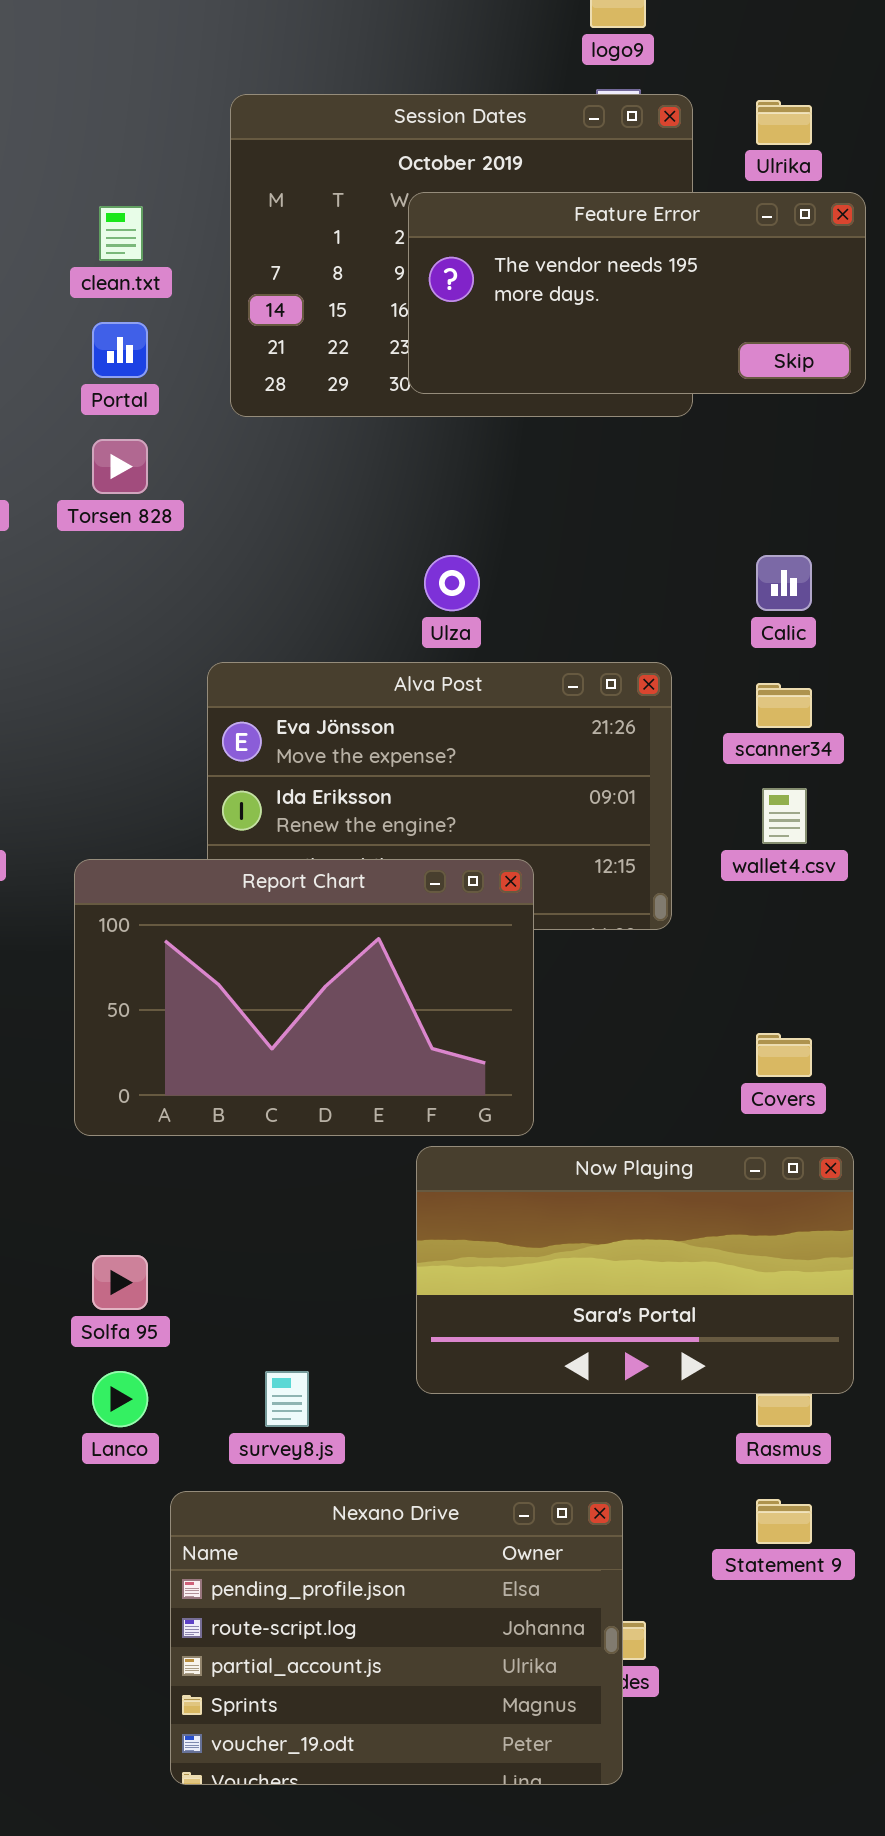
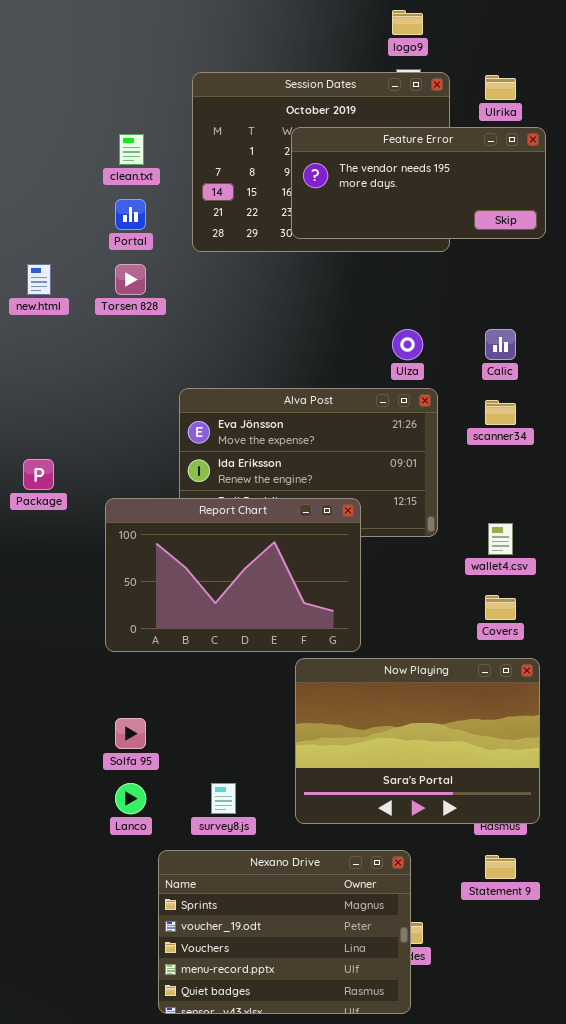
Ulza: [424,555,480,611] -> [392,329,423,360], moved
wallet4.csv: [762,788,807,844] -> [488,523,513,555], moved
Now Playing: [416,1146,854,1394] -> [295,658,540,824], resized
Nexano Drive: [170,1491,623,1785] -> [158,850,411,1014], scrolled down 3 rows

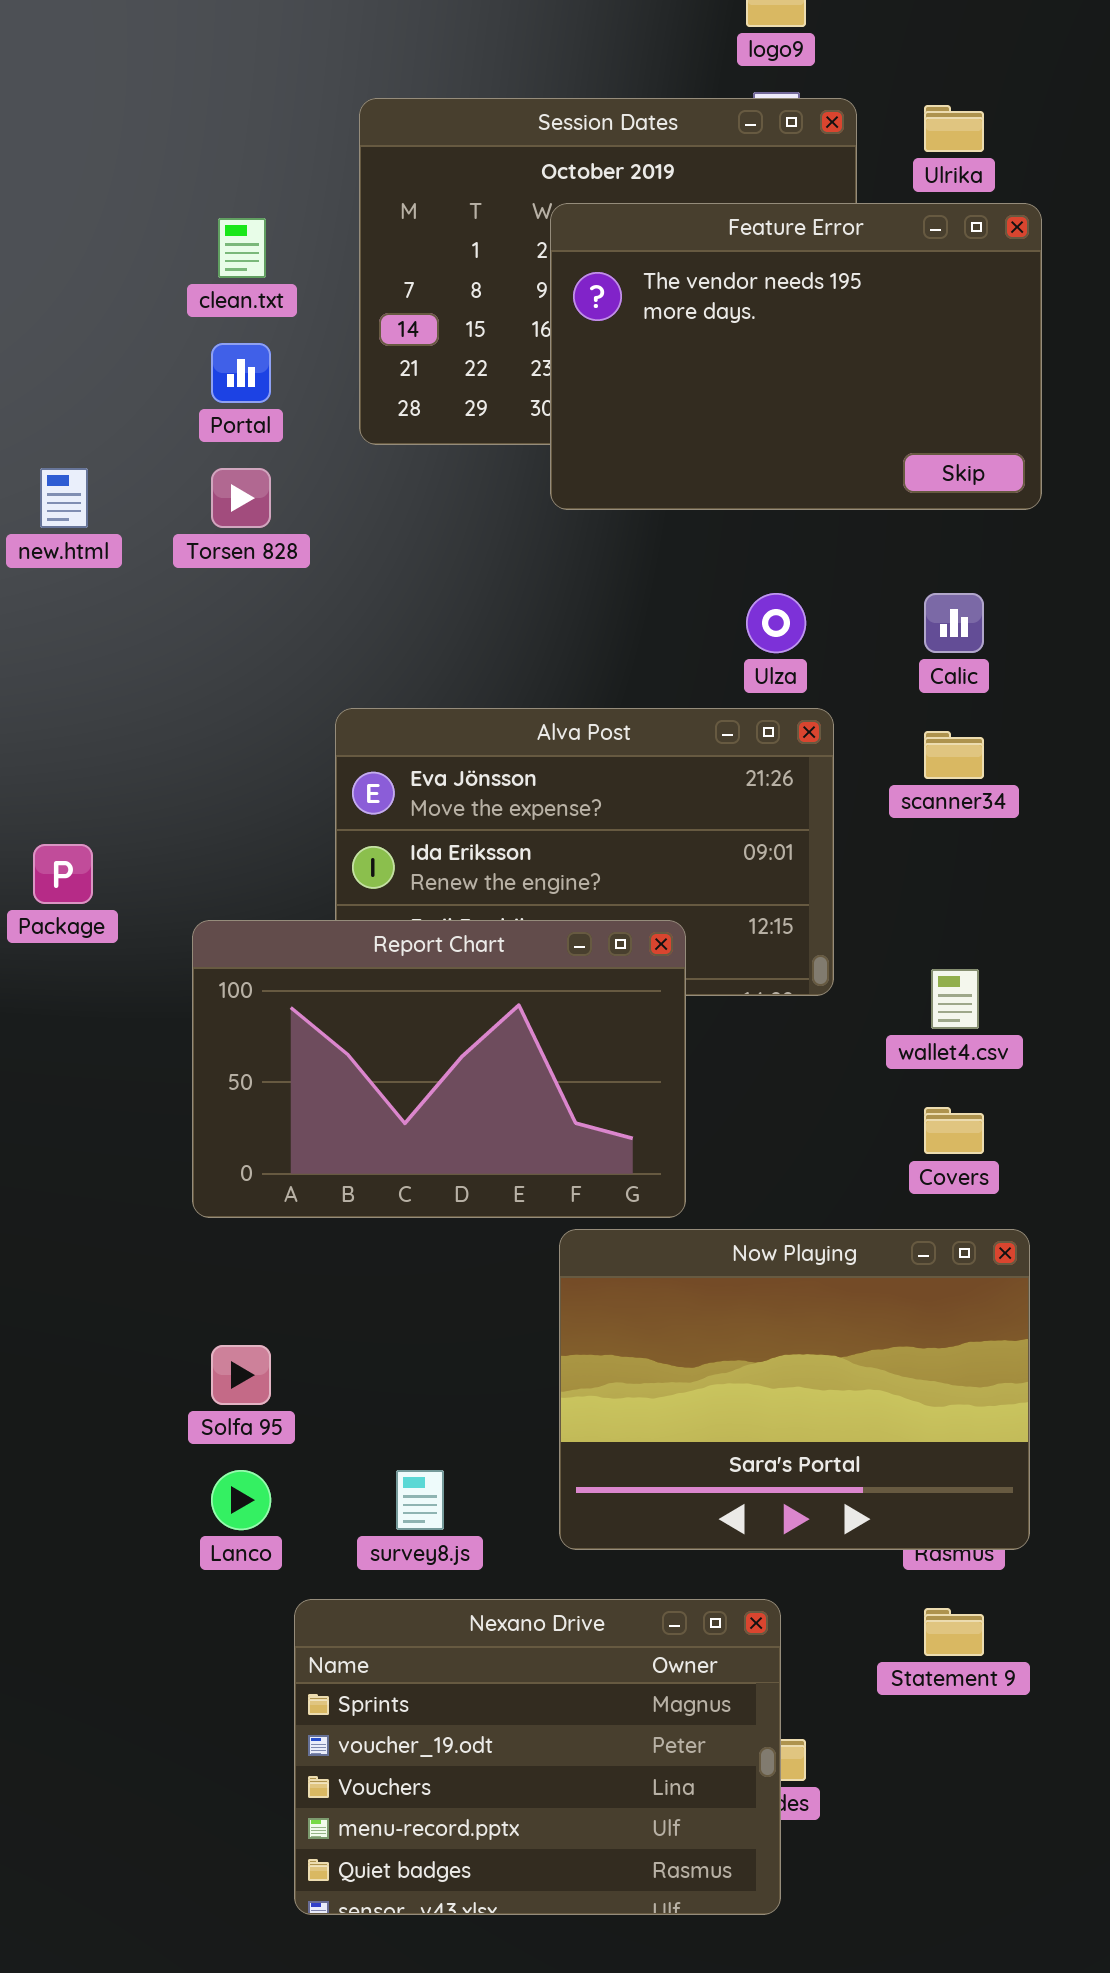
Feature Error: [291,127,546,239] -> [550,203,1042,510], resized

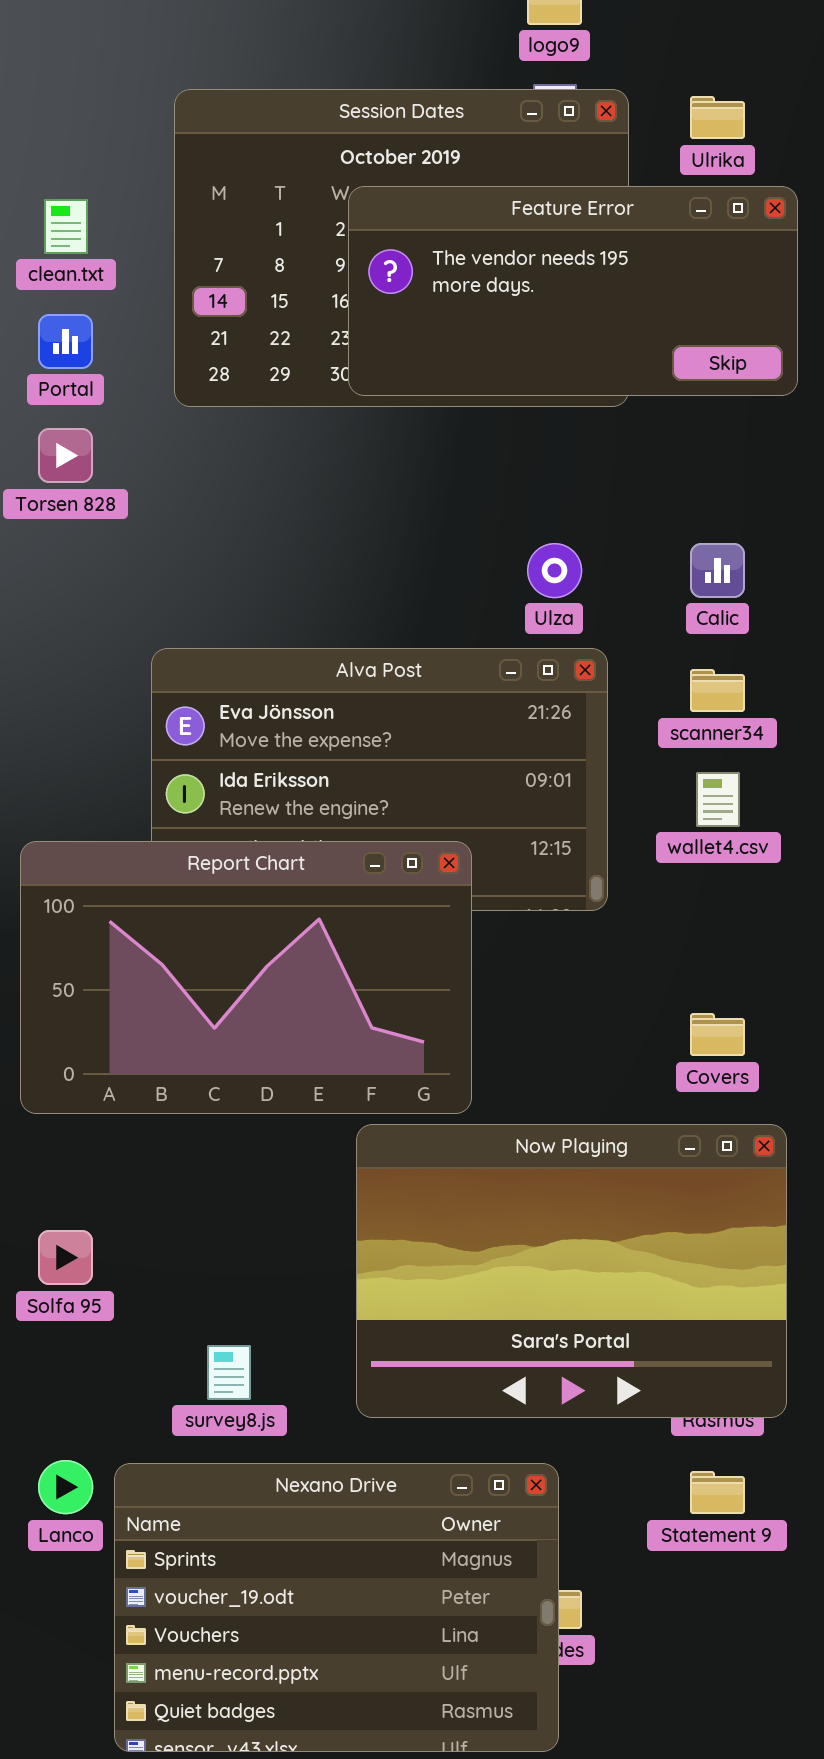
Feature Error: [550,203,1042,510] -> [348,186,798,396], resized
wallet4.csv: [931,969,979,1029] -> [696,772,740,827], moved
Lanco: [211,1470,271,1530] -> [38,1460,93,1514], moved

